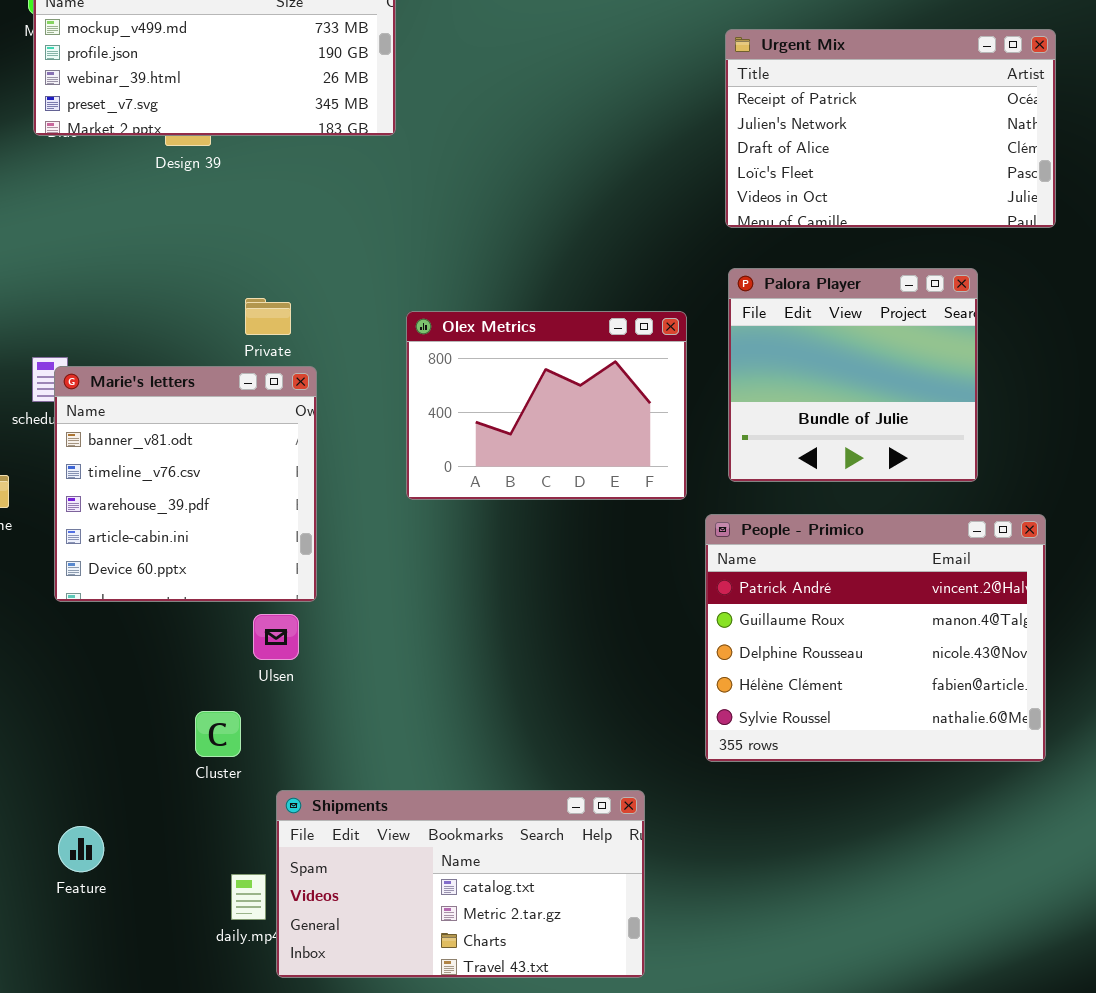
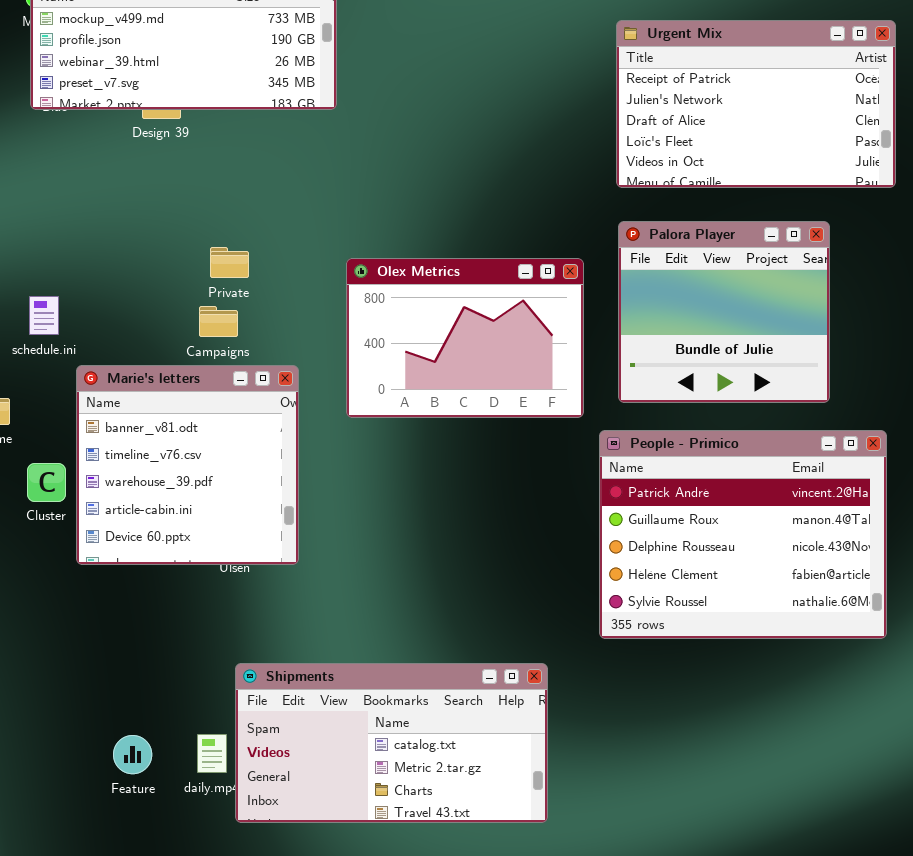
Marie's letters: [54,366,317,602] -> [76,365,299,565], moved
Cluster: [195,711,241,757] -> [27,463,66,502], moved
Feature: [58,826,104,872] -> [113,735,152,774], moved

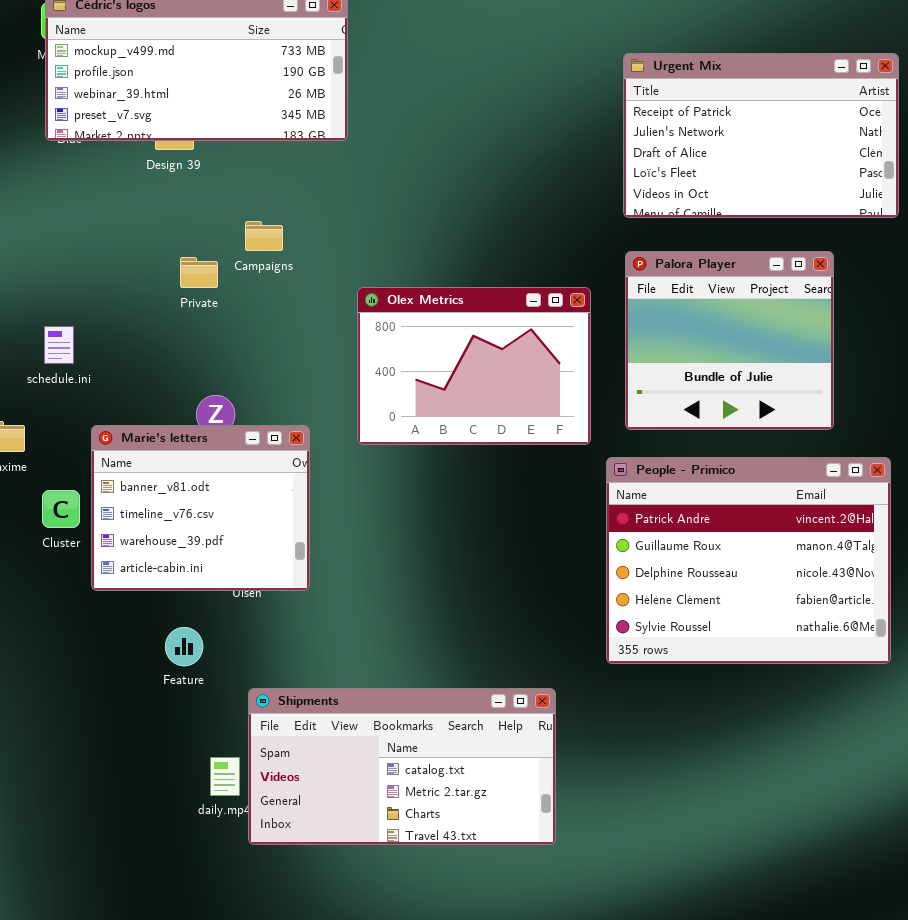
Private: [210,247,249,278] -> [180,257,218,288], moved
Campaigns: [199,306,238,337] -> [245,221,283,251], moved
Marie's letters: [76,365,299,565] -> [91,425,310,591], resized
Feature: [113,735,152,774] -> [165,627,203,666], moved

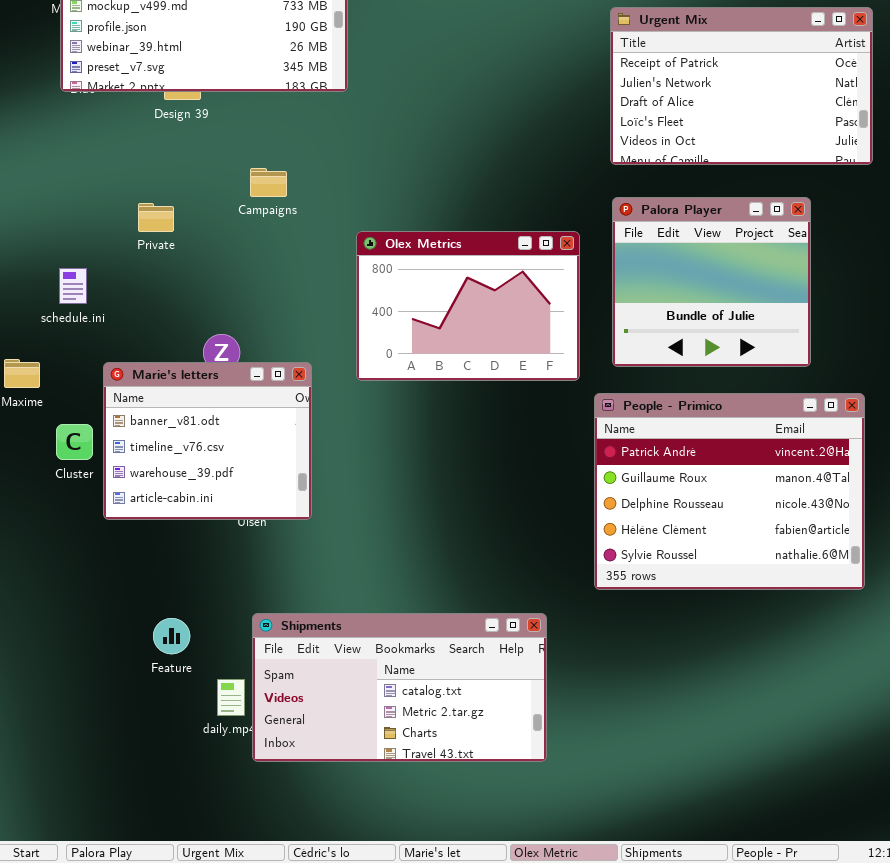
Private: [180,257,218,288] -> [138,203,174,232], moved
Feature: [165,627,203,666] -> [153,618,190,654], moved

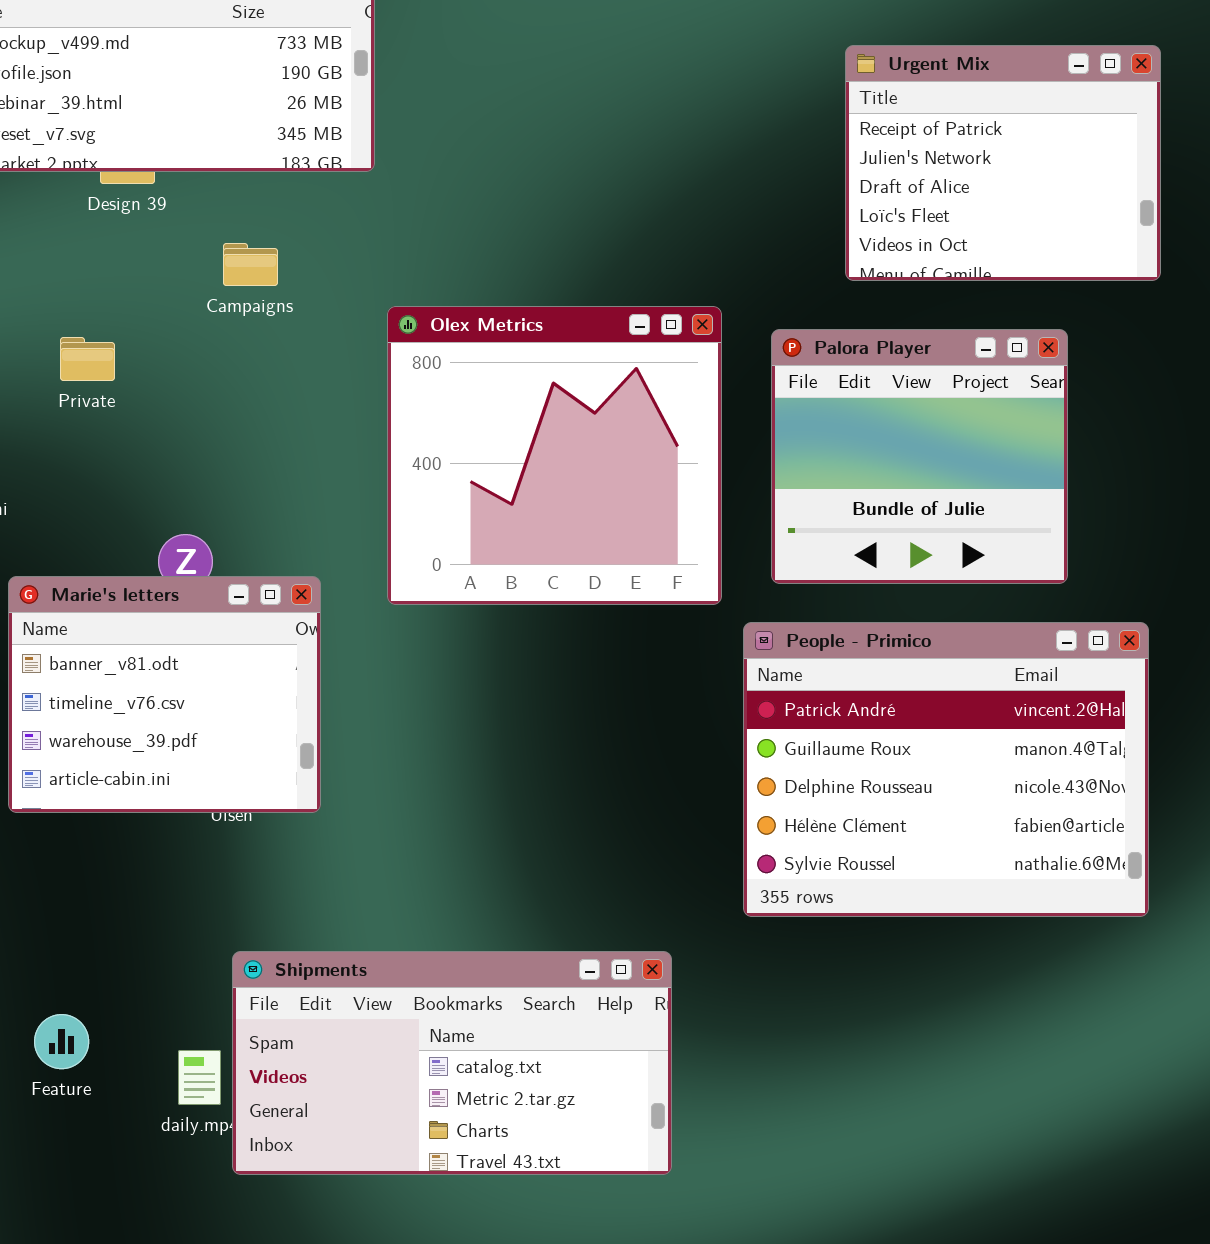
Urgent Mix: [610,7,873,165] -> [845,45,1161,281], resized
Campaigns: [250,168,287,197] -> [223,243,278,286], moved
Olex Metrics: [356,231,580,381] -> [387,306,722,605], resized
Feature: [153,618,190,654] -> [34,1014,89,1069], moved

